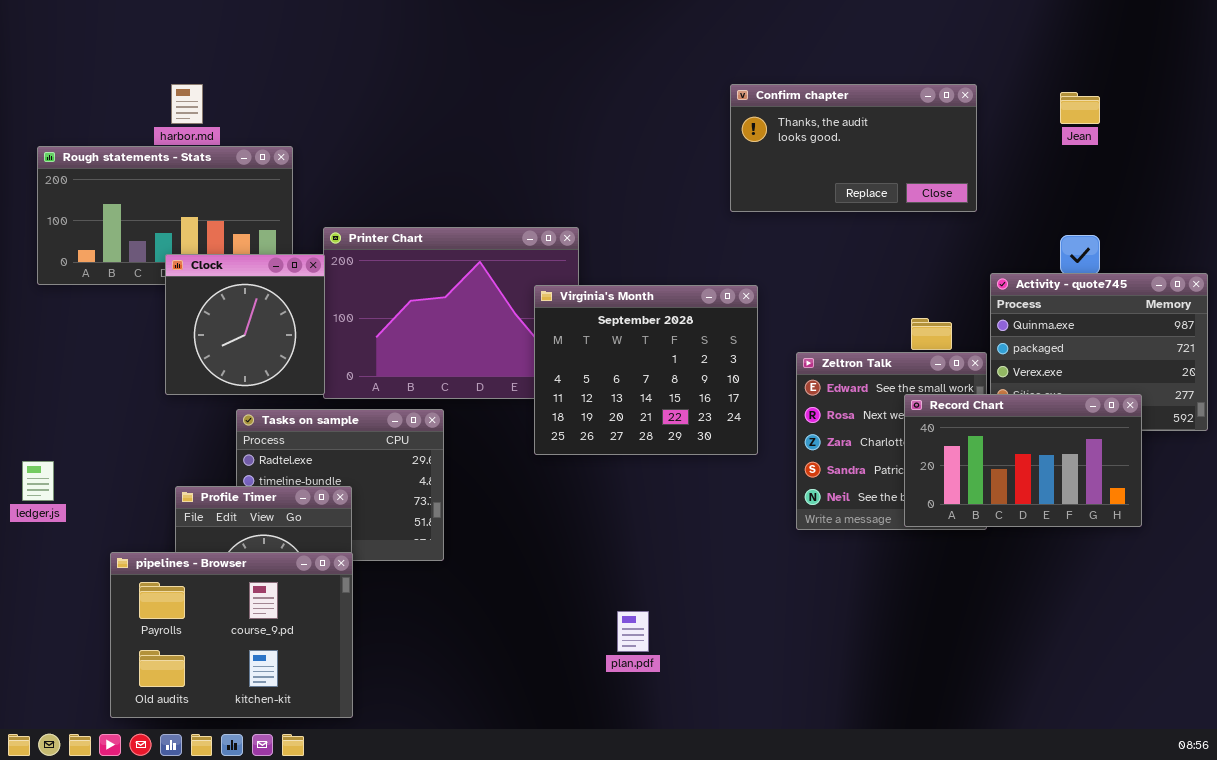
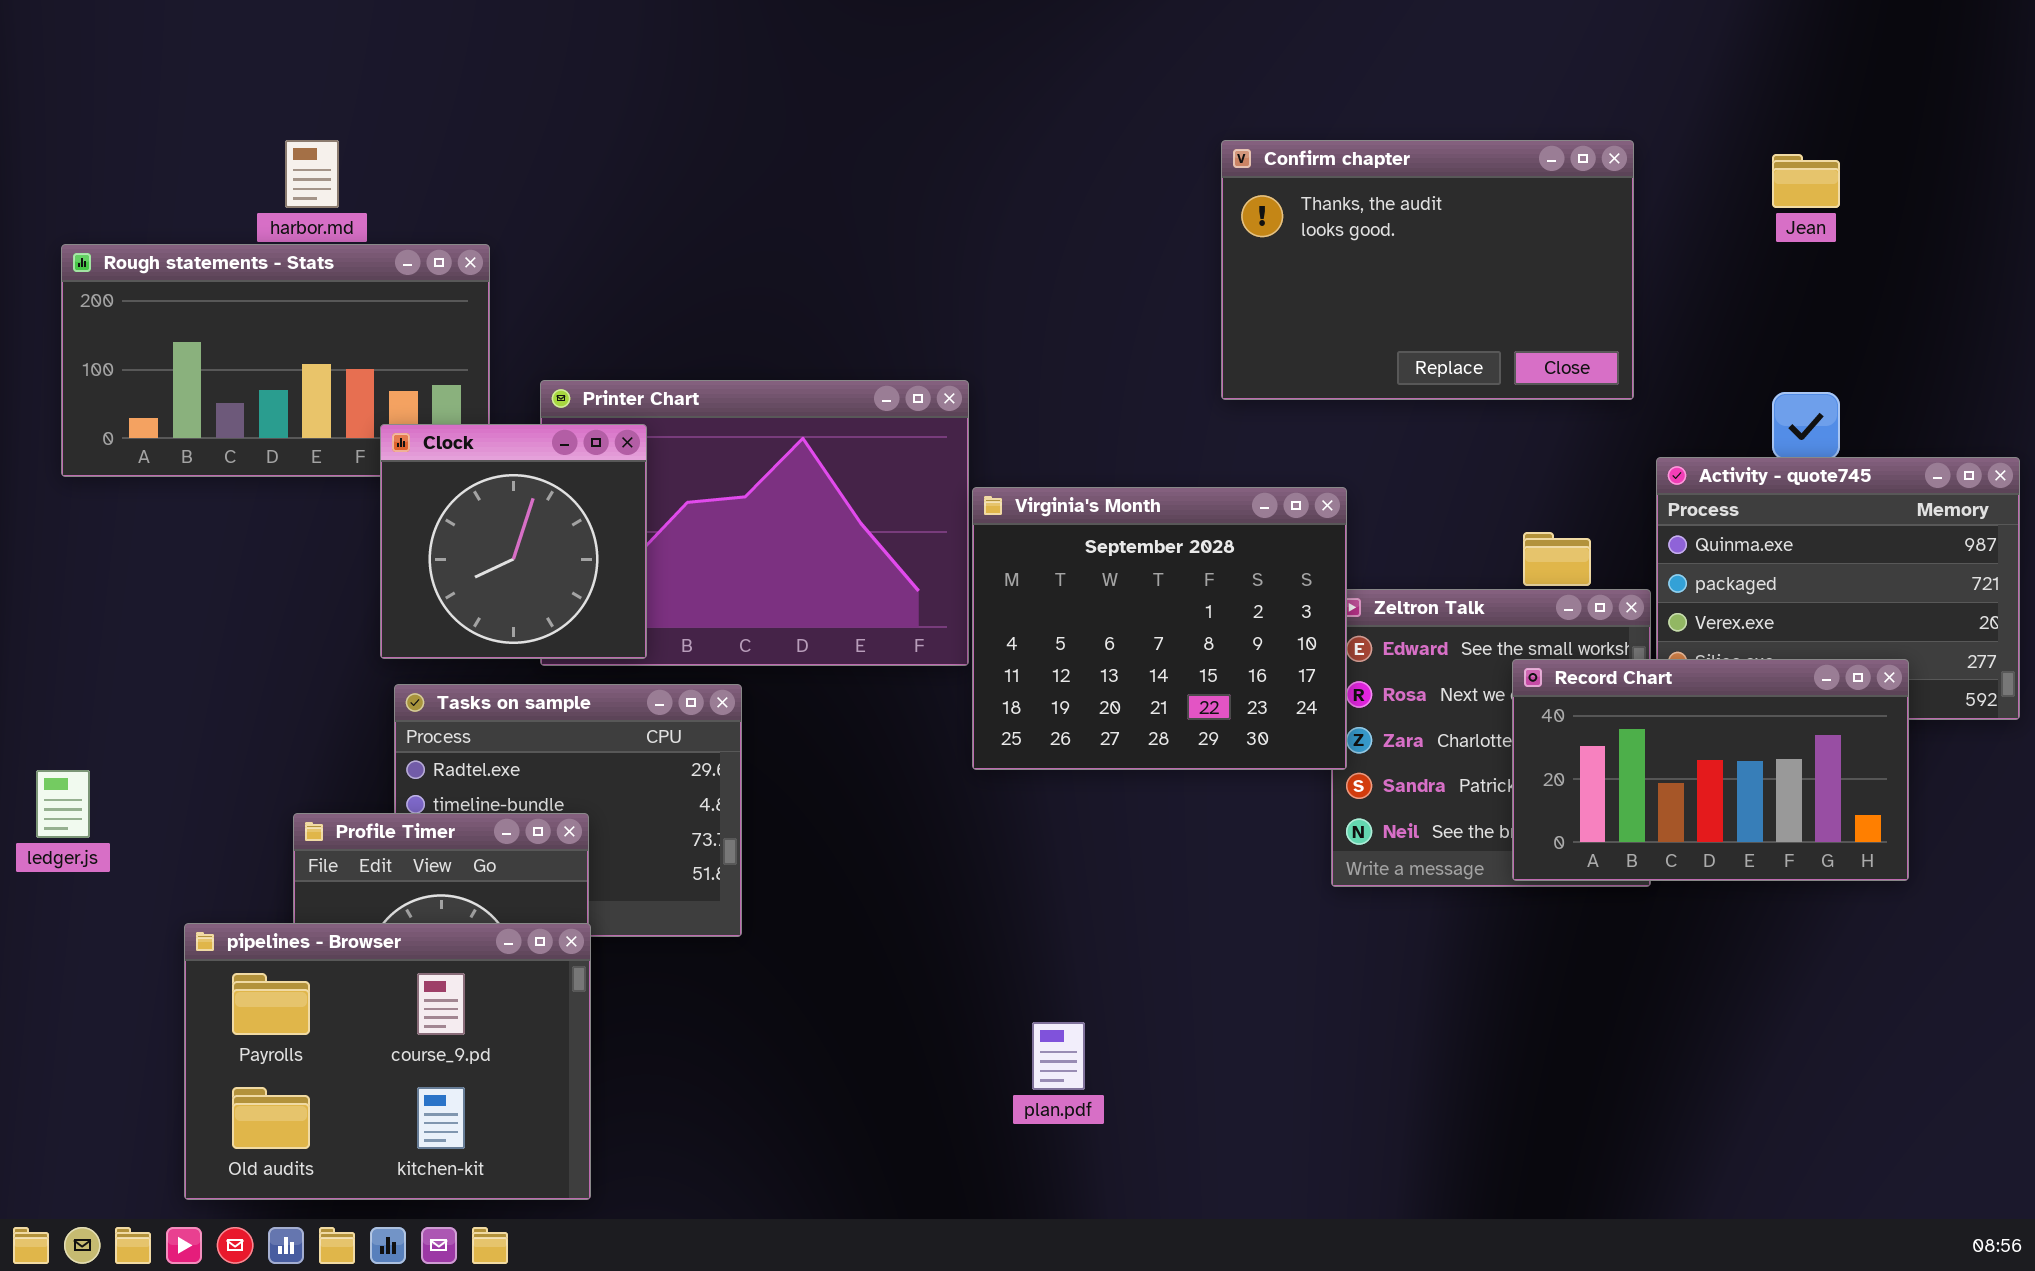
Confirm chapter: [730,84,977,212] -> [1221,140,1634,400], resized
Clock: [165,254,325,395] -> [380,424,647,659], moved
Virginia's Month: [534,285,758,455] -> [972,487,1347,770], moved

